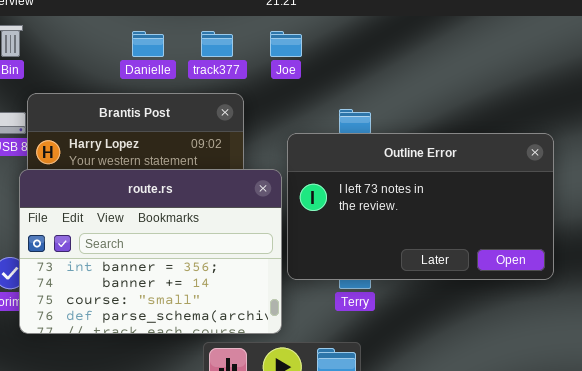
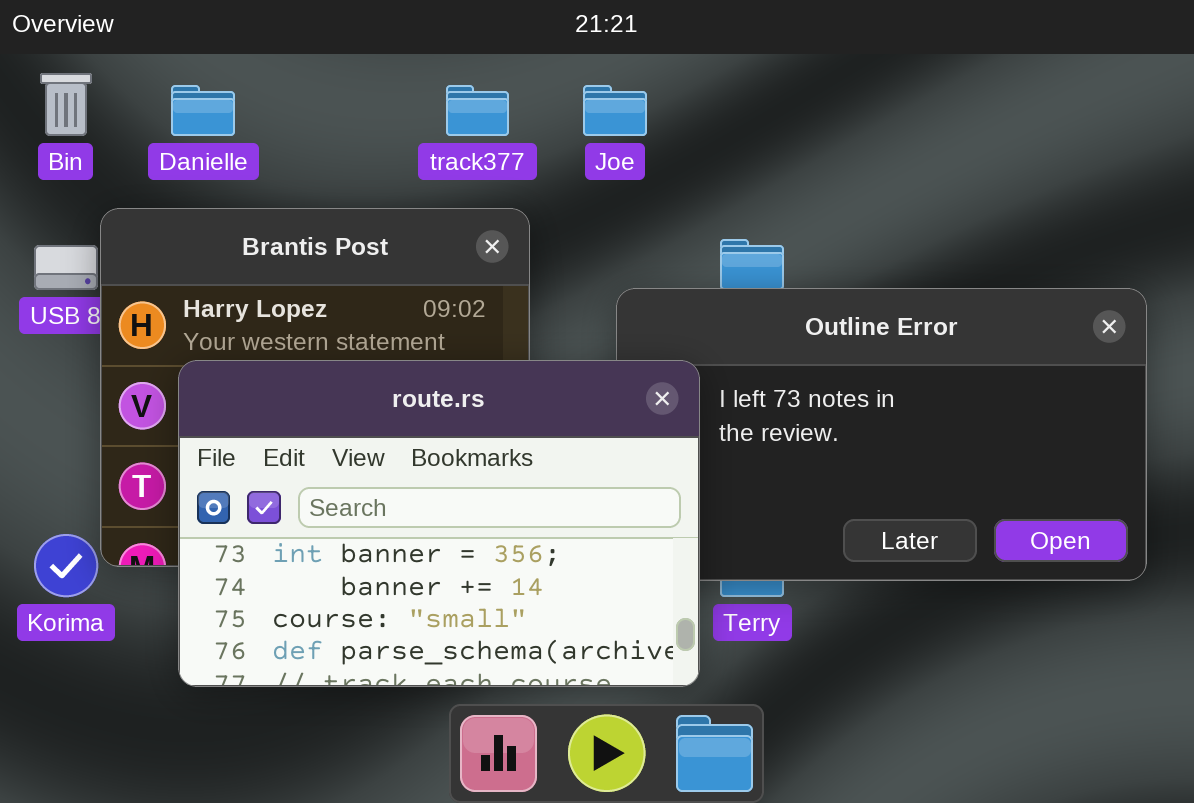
Danielle: [132,31,164,57] -> [171,85,235,136], moved
route.rs: [19,169,282,334] -> [178,360,700,687], moved

